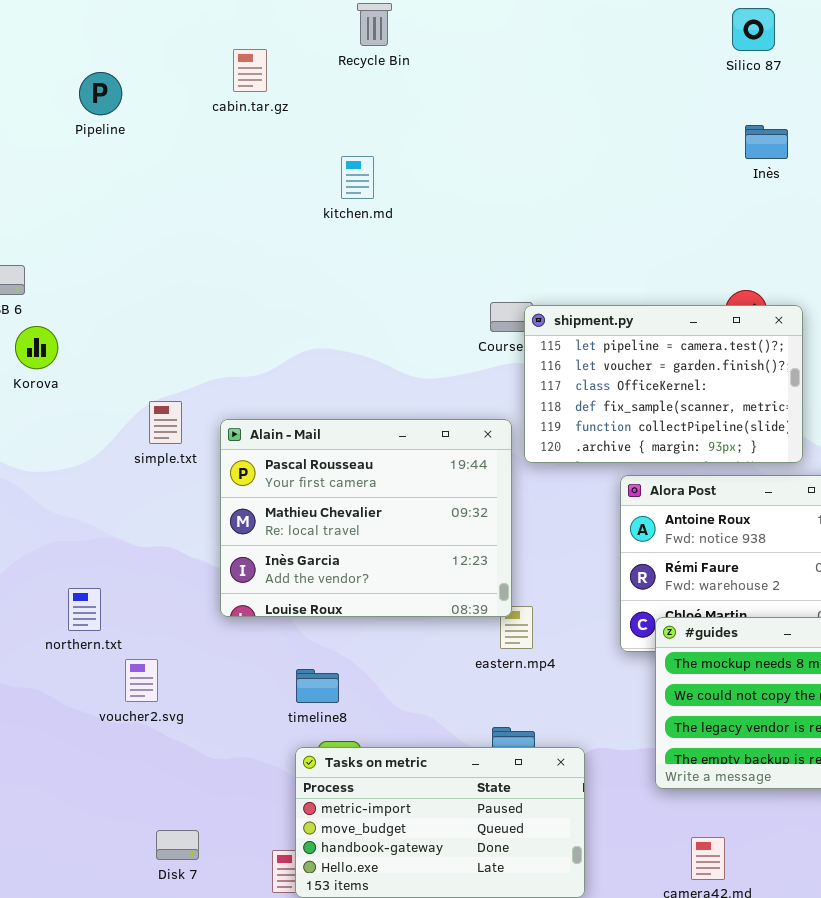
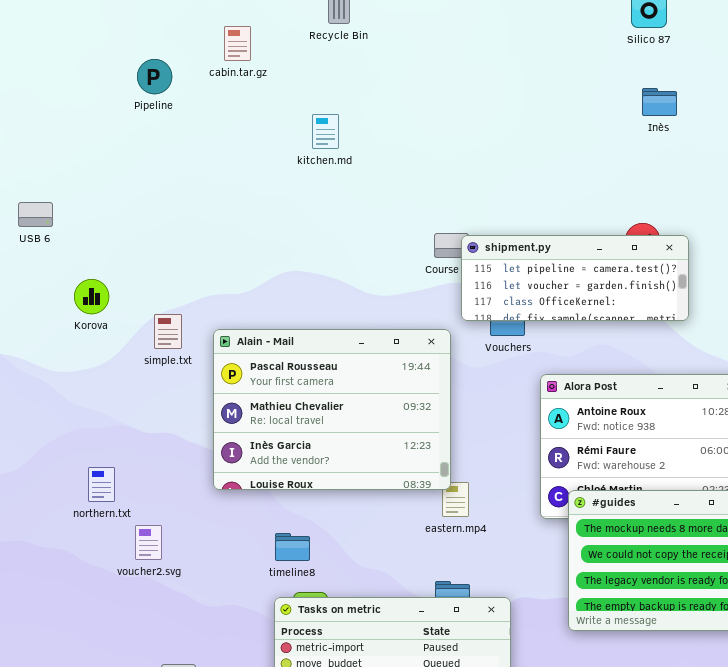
Pipeline: [79,72,122,115] -> [137,59,172,94], moved
shipment.py: [524,305,803,463] -> [461,235,689,321], resized
Korova: [15,326,58,369] -> [74,279,109,314], moved

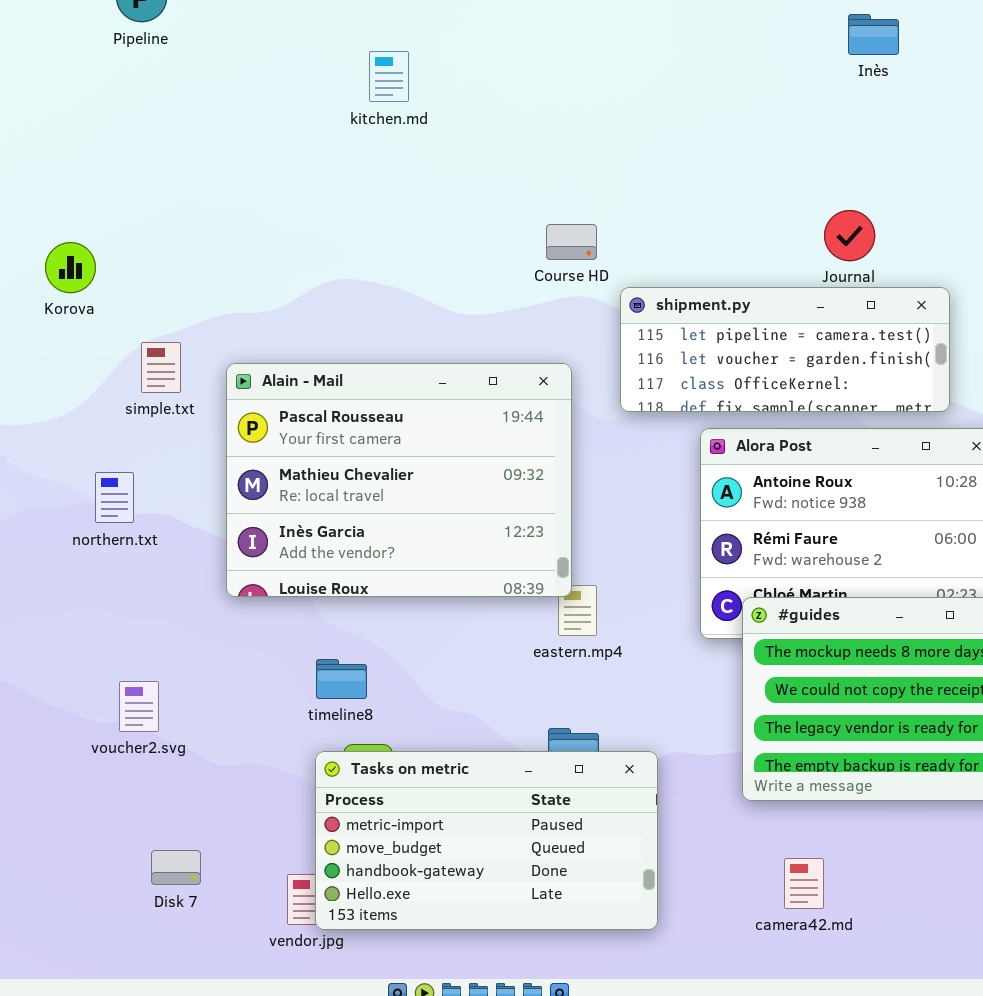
shipment.py: [461,235,689,321] -> [620,287,950,412], moved
Korova: [74,279,109,314] -> [45,242,96,293], moved
northern.txt: [88,467,115,502] -> [95,472,134,523], moved
voucher2.svg: [135,525,162,560] -> [119,681,159,732], moved

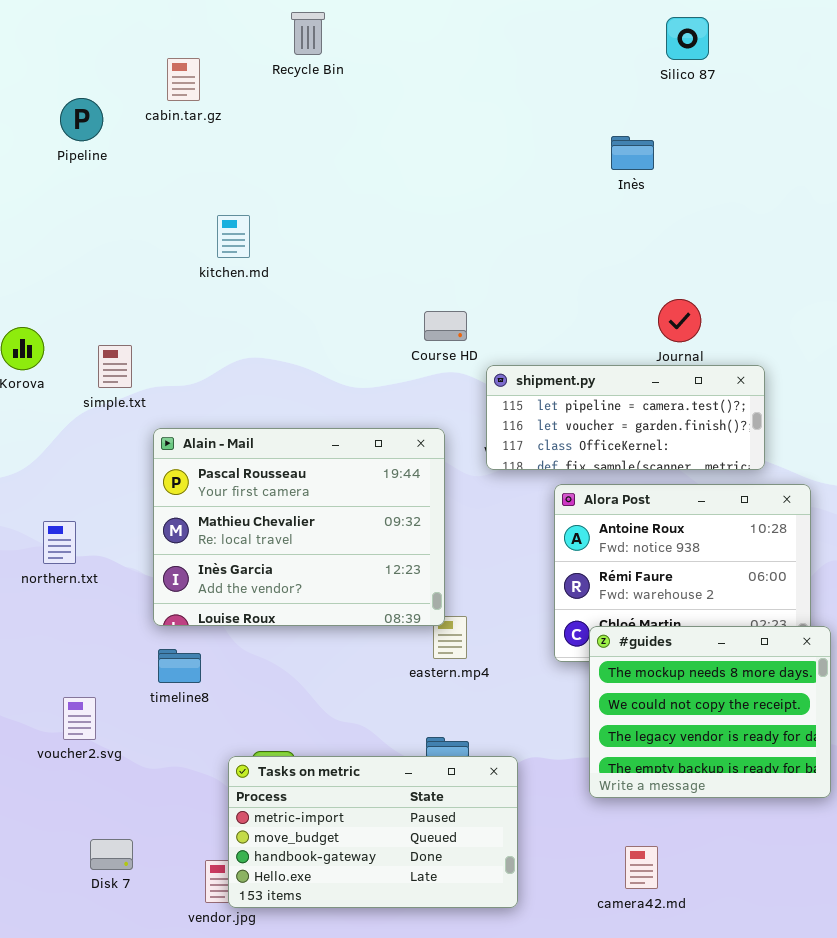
Inès: [848,14,899,55] -> [611,136,654,170], moved
kitchen.md: [369,51,409,102] -> [217,215,250,258], moved
simple.txt: [141,342,181,393] -> [98,345,132,388], moved
timeline8: [316,659,367,699] -> [158,649,201,683], moved

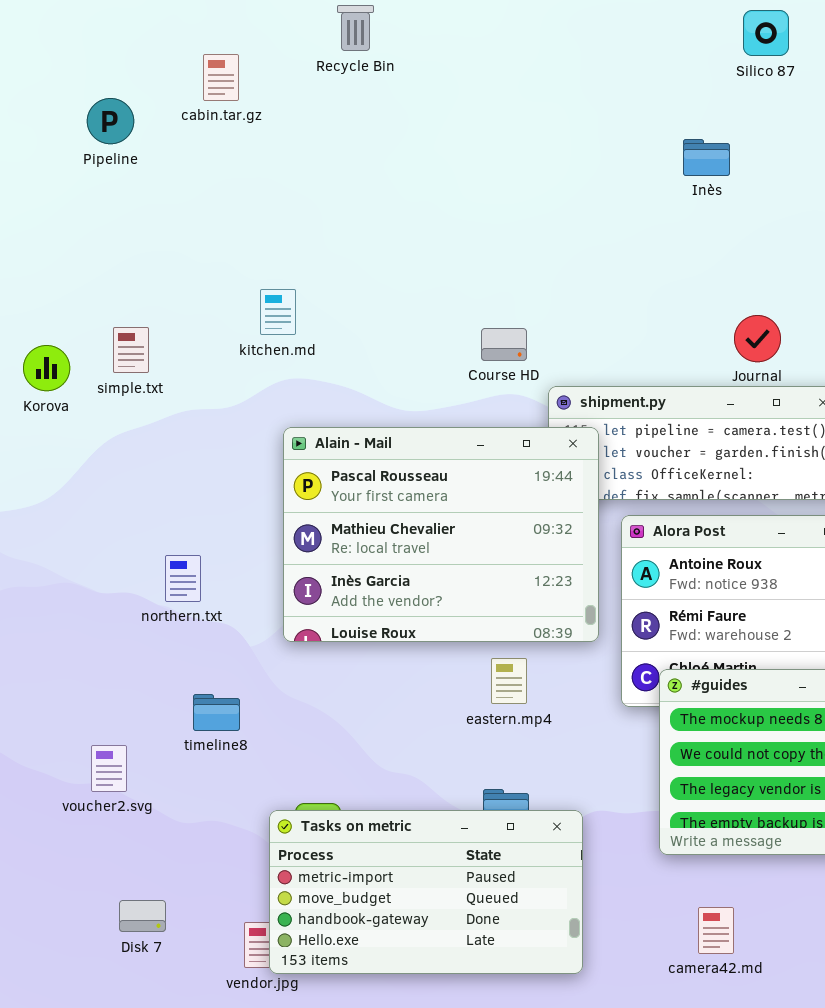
kitchen.md: [217,215,250,258] -> [260,289,296,335], moved
simple.txt: [98,345,132,388] -> [113,327,149,373], moved
Alain - Mail: [153,428,445,626] -> [283,427,599,642], moved
northern.txt: [43,521,76,564] -> [165,555,201,602], moved

